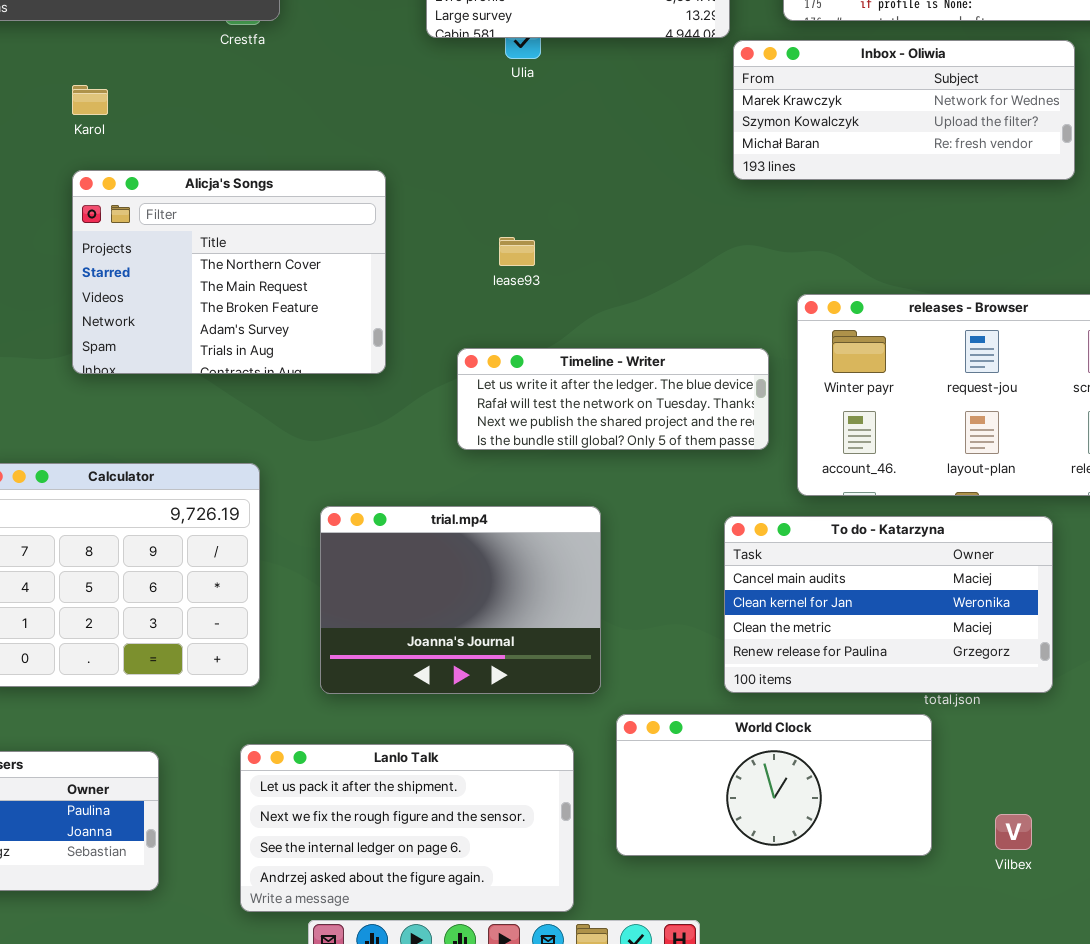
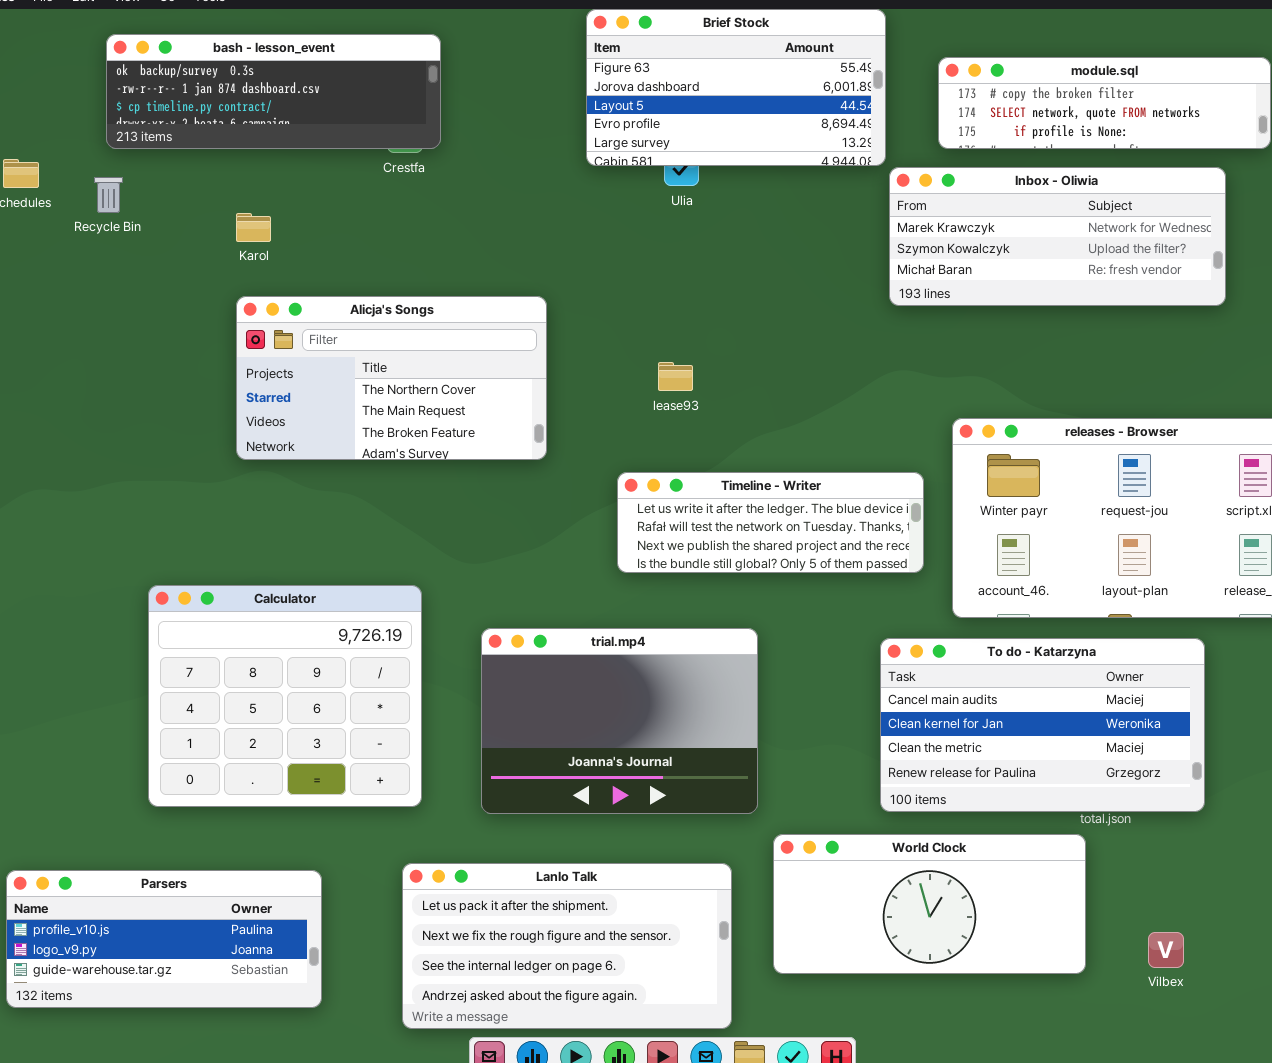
Alicja's Songs: [72,170,386,374] -> [236,296,547,460], resized

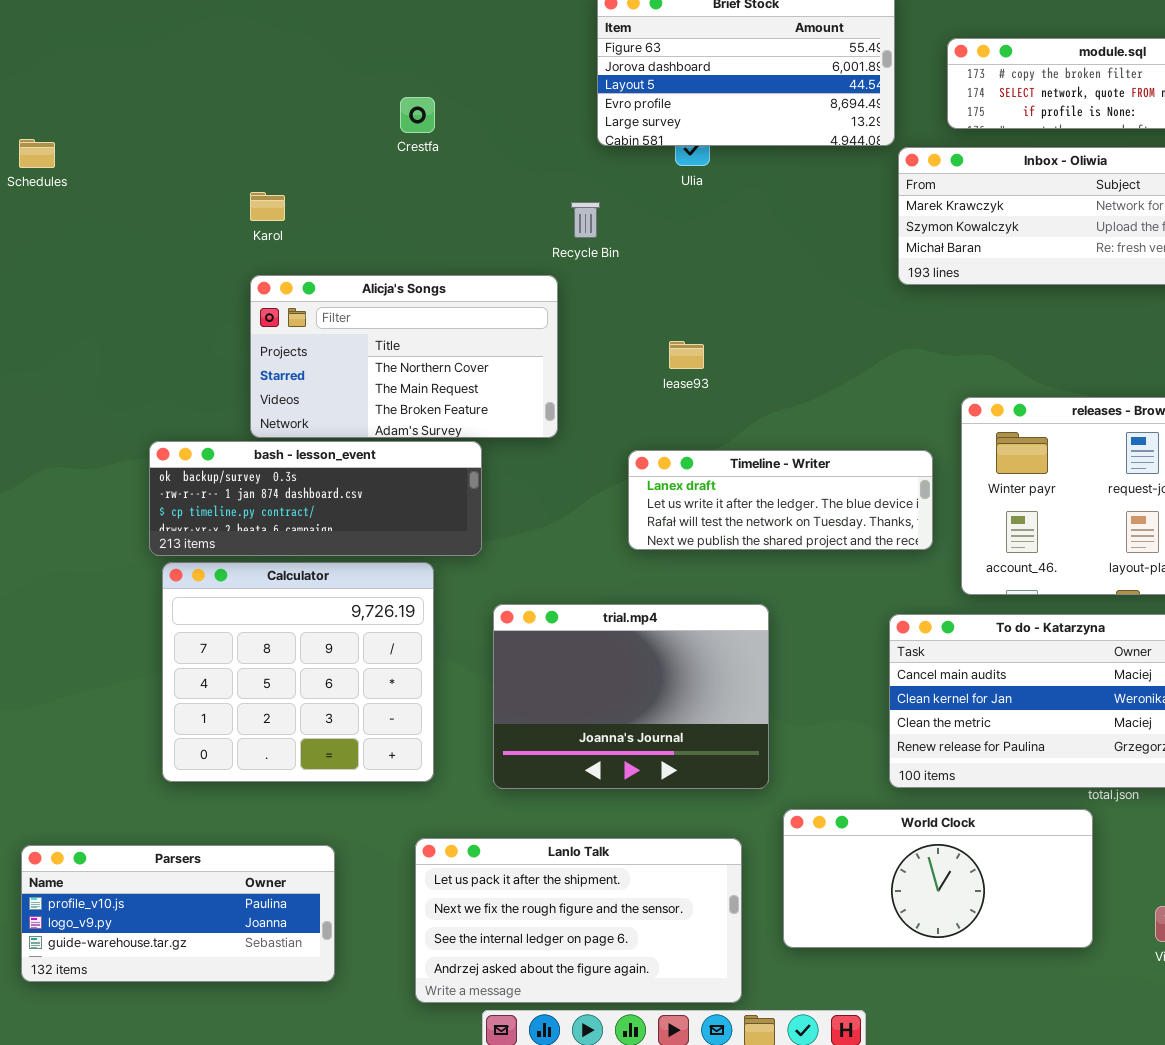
bash - lesson_event: [106,34,441,149] -> [149,441,482,556], moved
Recycle Bin: [94,177,123,213] -> [571,202,600,238], moved
Timeline - Writer: [617,472,924,573] -> [628,450,933,550], scrolled up 1 row

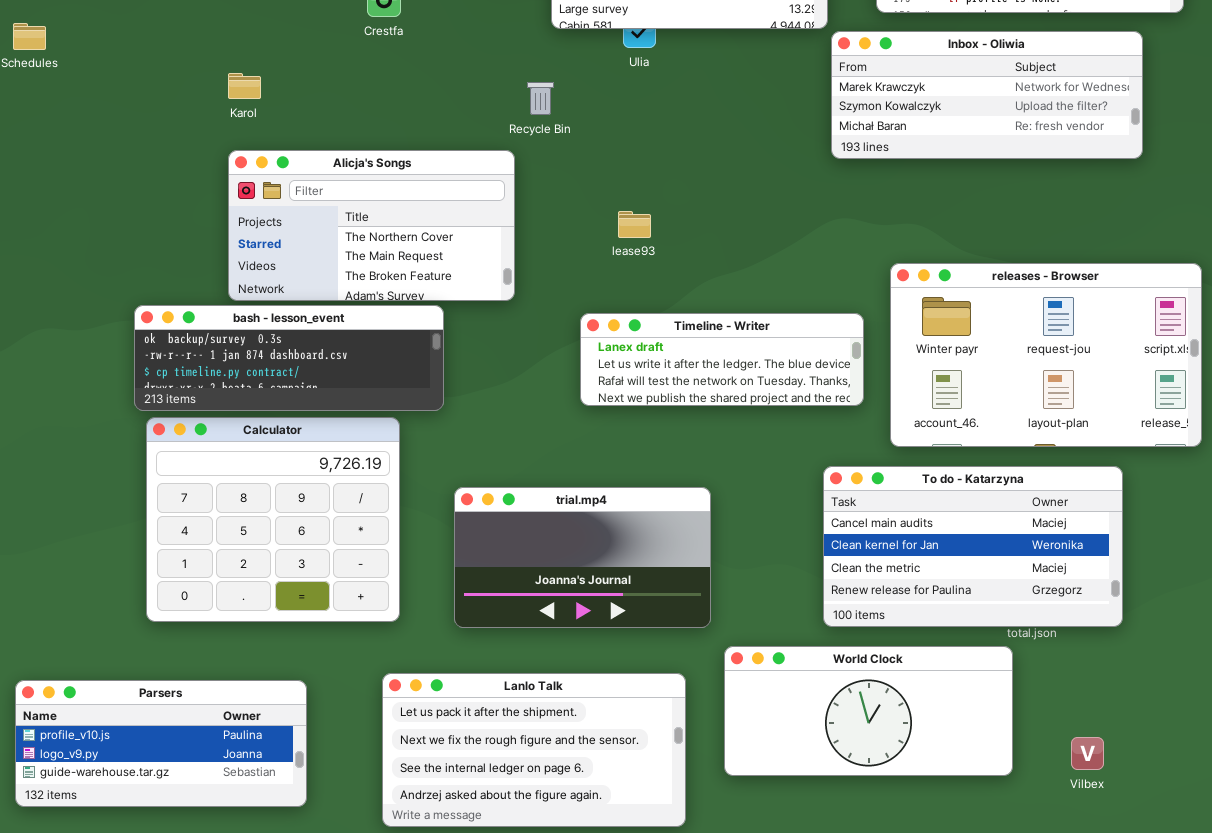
trial.mp4: [493,604,769,789] -> [454,487,711,628], resized

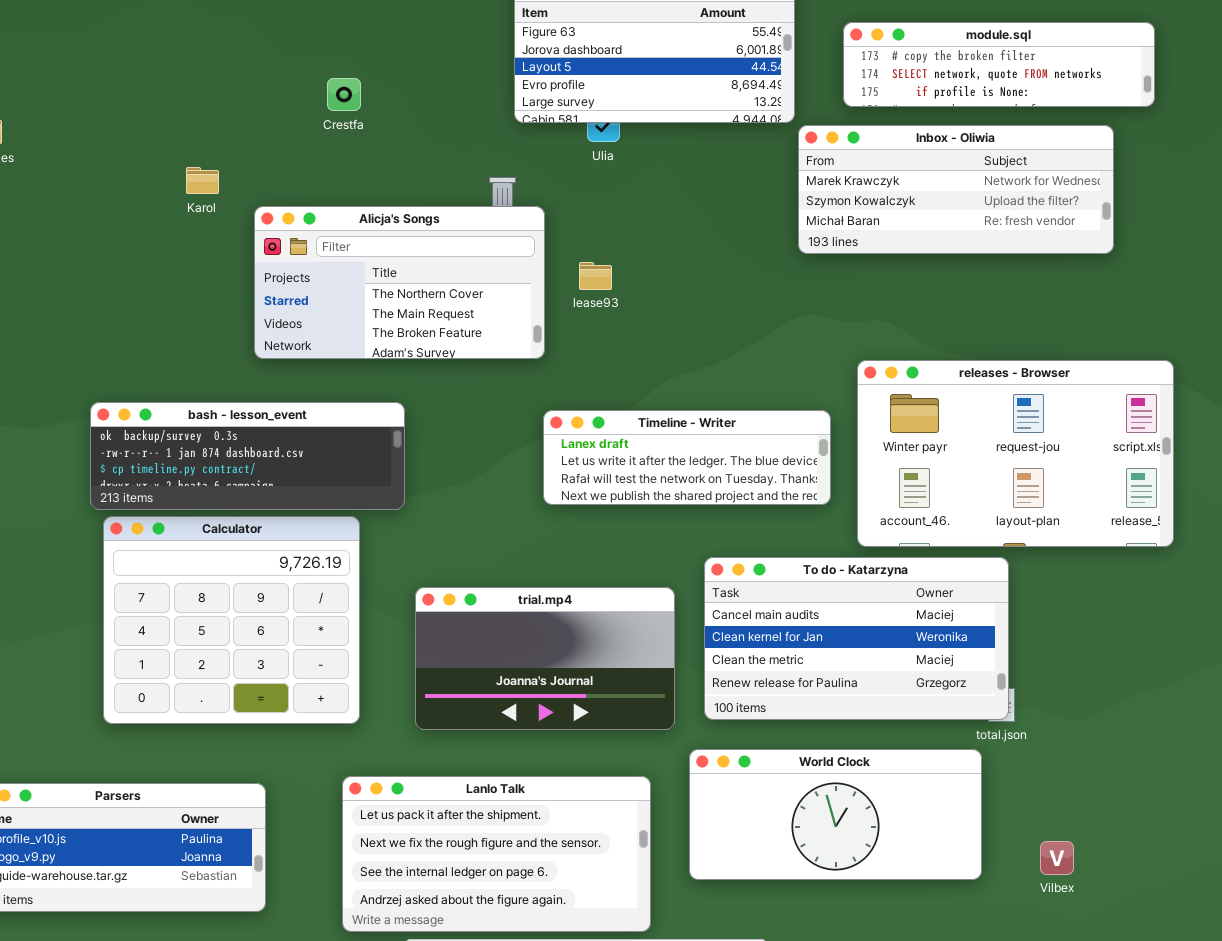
Alicja's Songs: [228,150,515,301] -> [254,206,545,359], moved
lease93: [618,211,651,238] -> [579,262,612,290], moved
To do - Katarzyna: [823,466,1123,627] -> [704,557,1009,720], moved

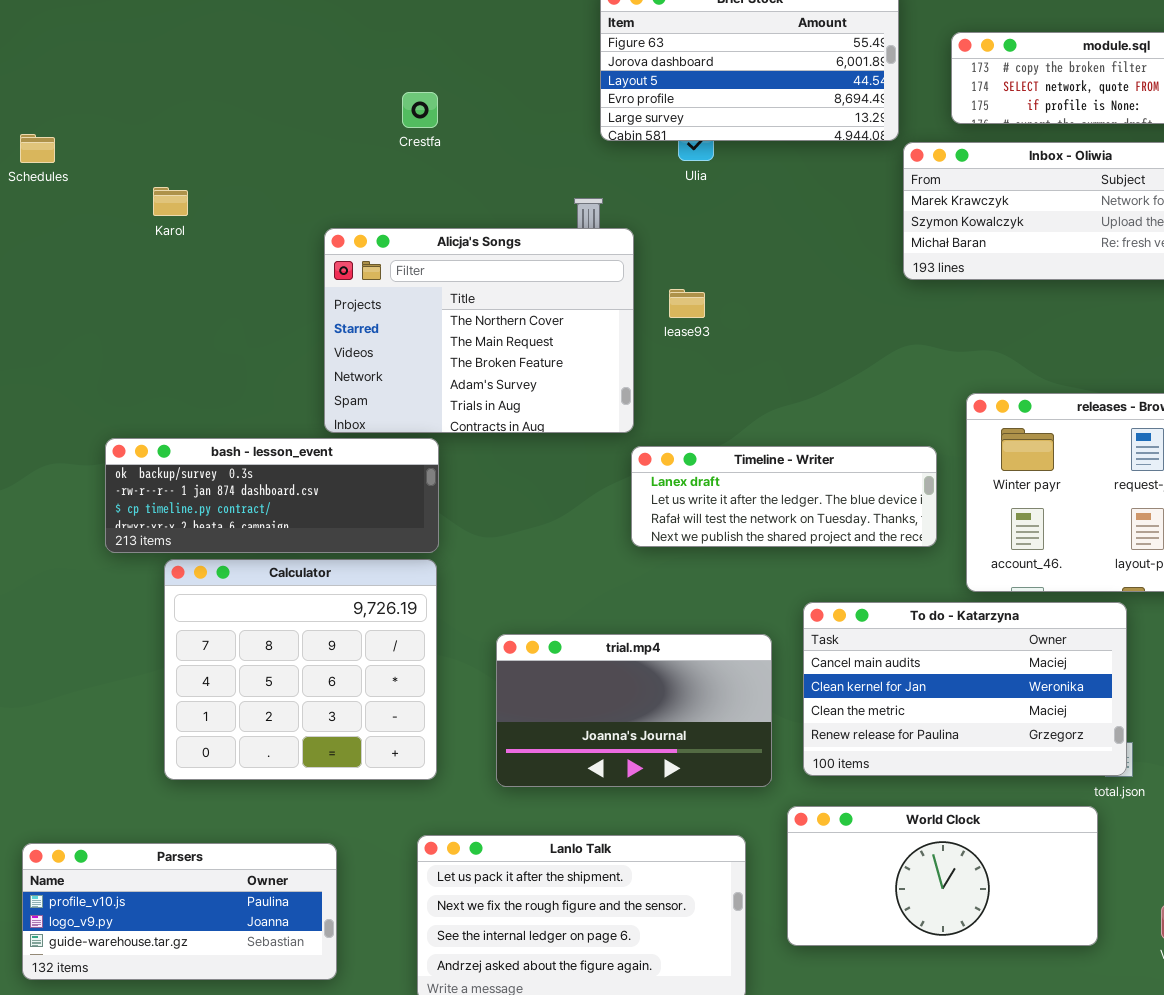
Karol: [186,167,219,194] -> [153,187,188,216], moved
Alicja's Songs: [254,206,545,359] -> [324,228,634,433], resized
bash - lesson_event: [90,402,405,510] -> [105,438,439,553], moved

